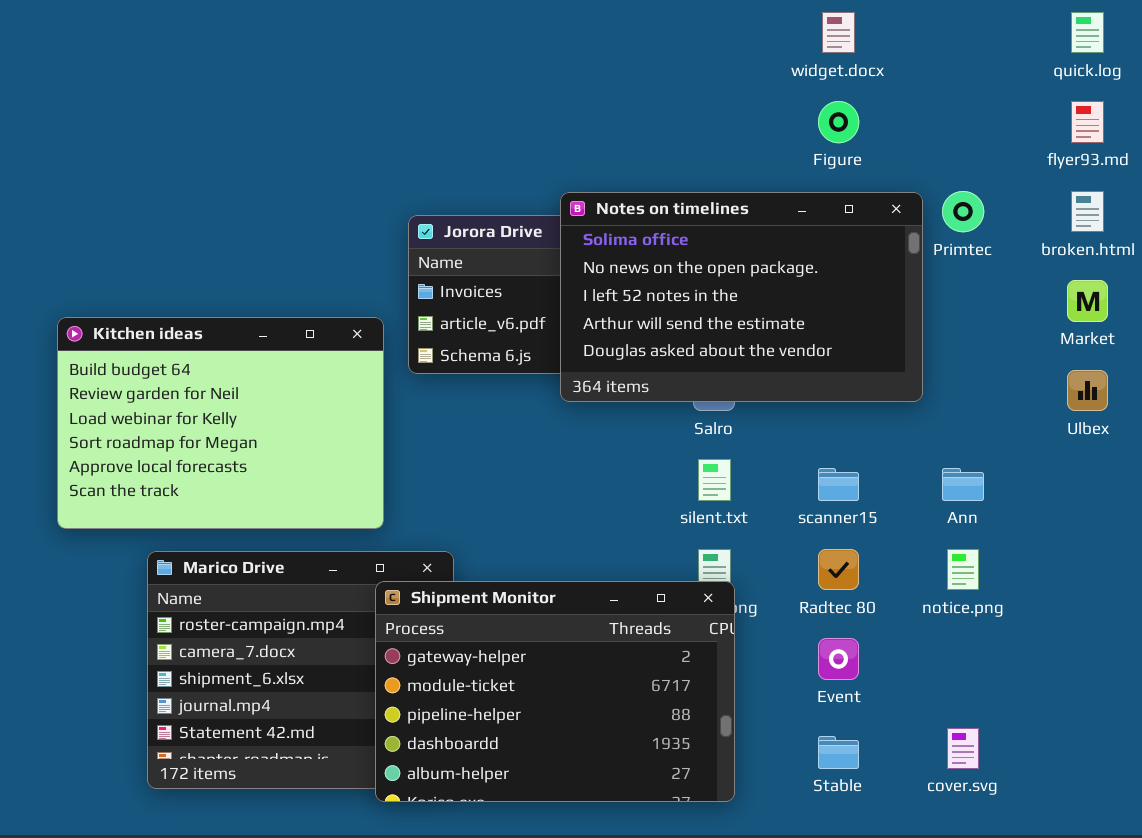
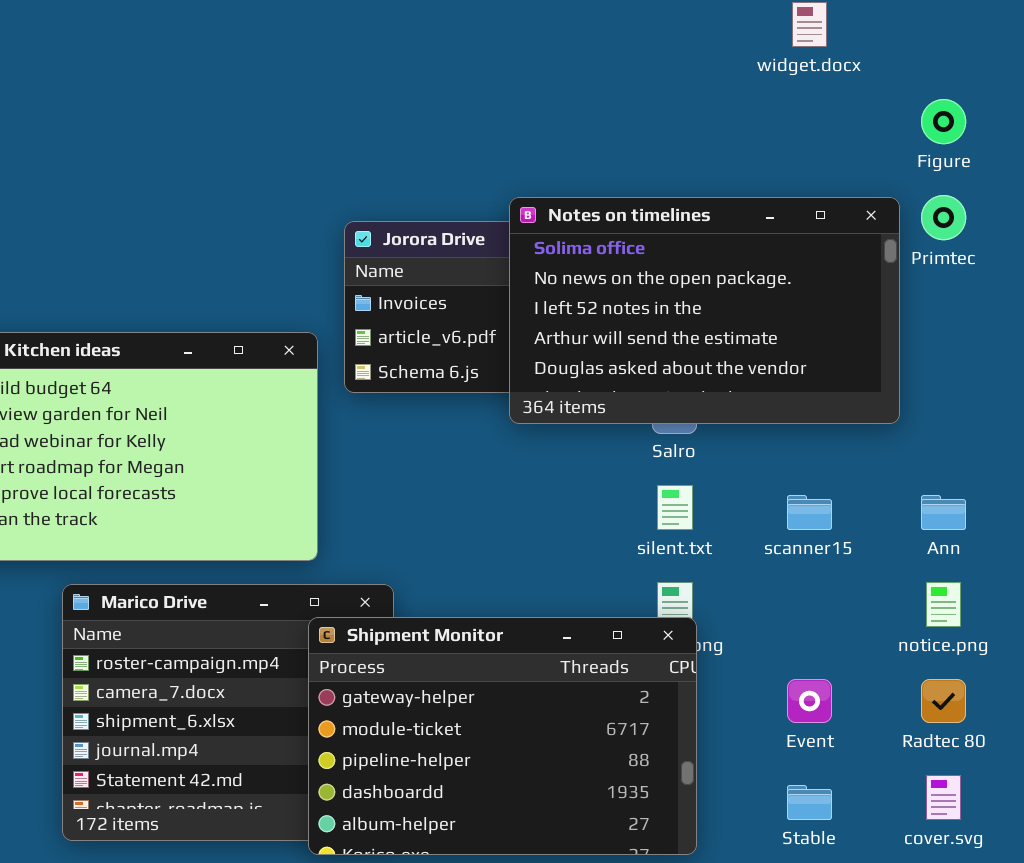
Figure: [818,101,859,143] -> [921,99,966,144], moved
Radtec 80: [818,549,859,590] -> [921,679,966,723], moved

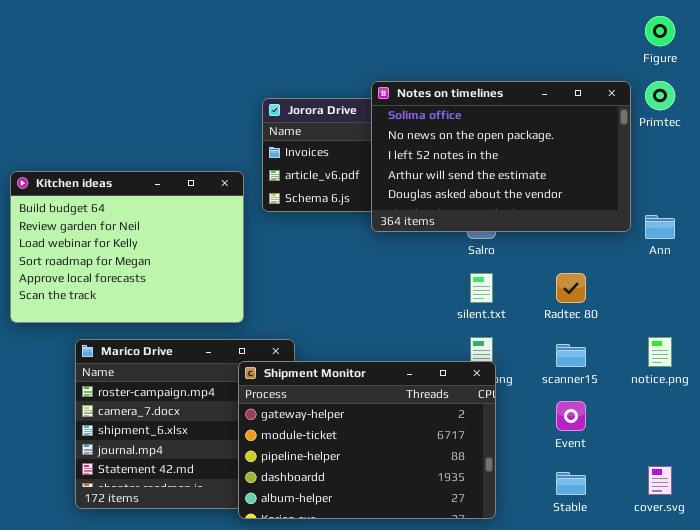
scanner15: [787,495,832,530] -> [556,344,586,367], moved
Ann: [921,495,966,530] -> [645,215,675,239], moved
Radtec 80: [921,679,966,723] -> [556,273,586,303], moved

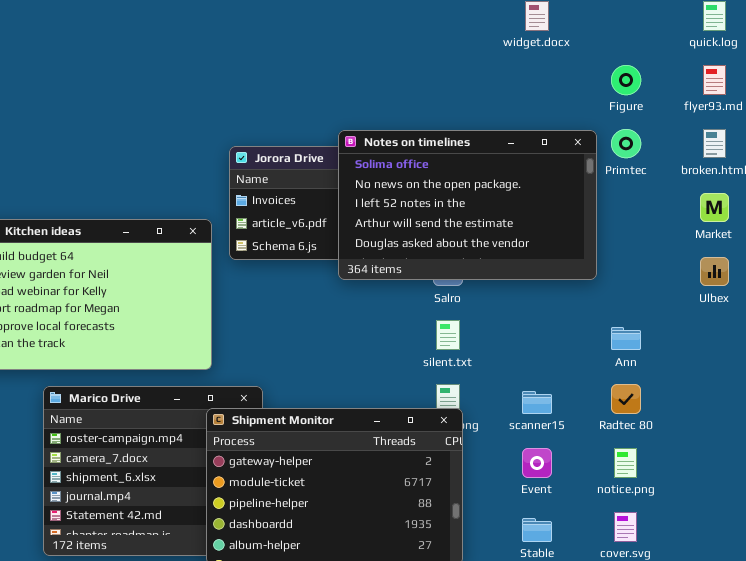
Ann: [645,215,675,239] -> [611,327,641,350], moved
Radtec 80: [556,273,586,303] -> [611,384,641,414], moved
notice.png: [648,337,672,367] -> [614,448,637,478], moved

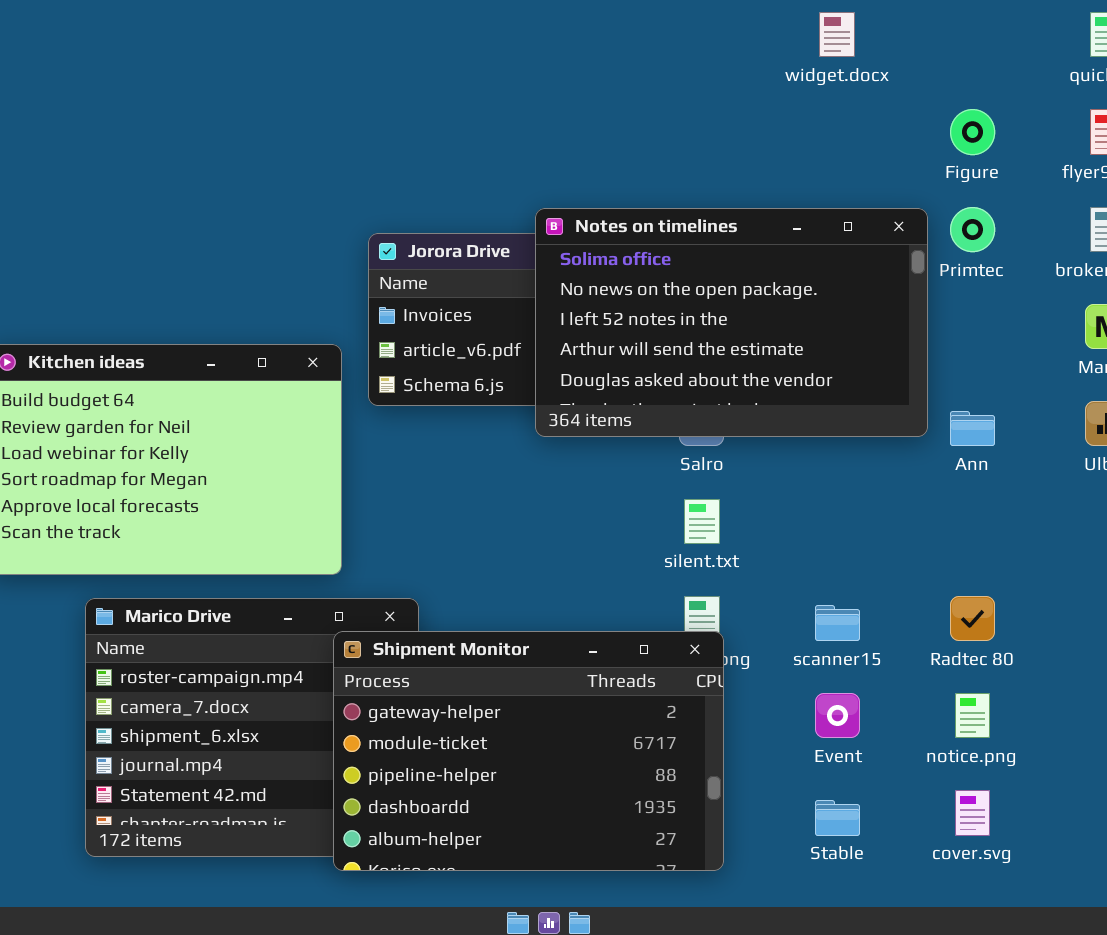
Ann: [611,327,641,350] -> [950,411,995,446], moved

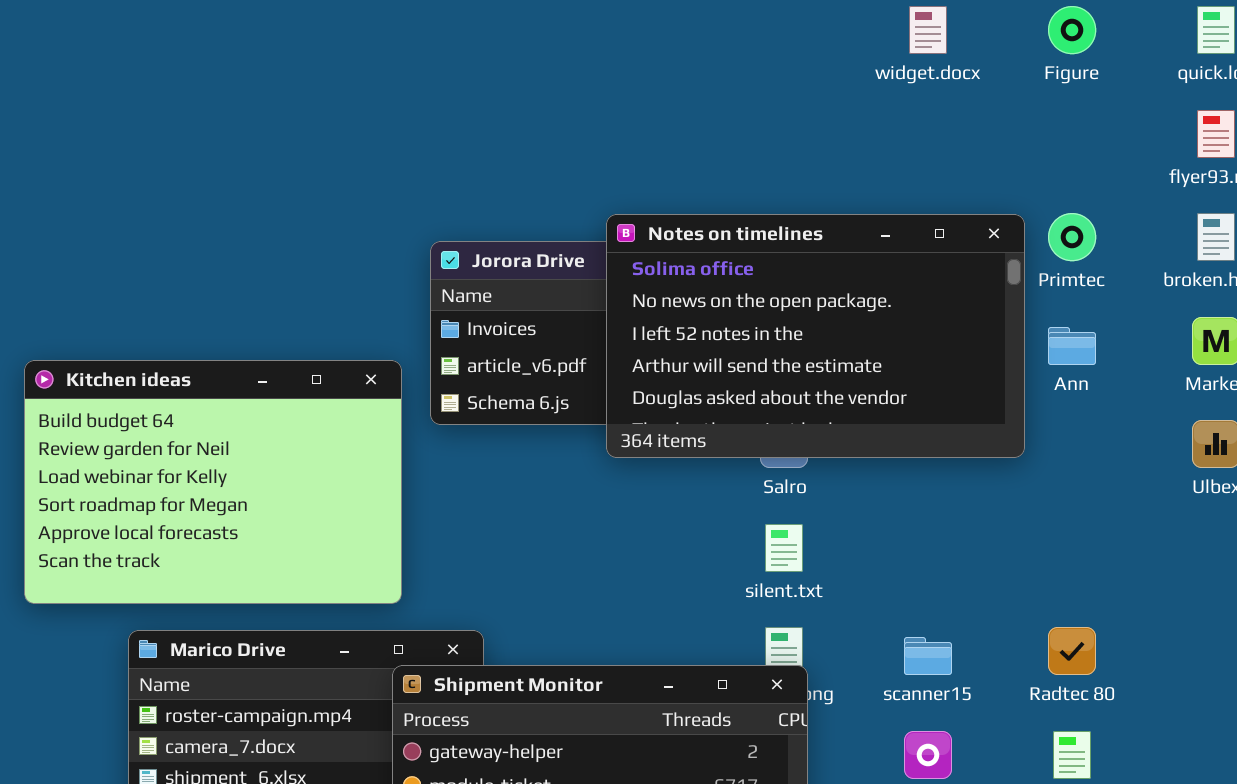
Figure: [950,109,995,155] -> [1048,6,1096,54], moved
Ann: [950,411,995,446] -> [1048,327,1096,365], moved

